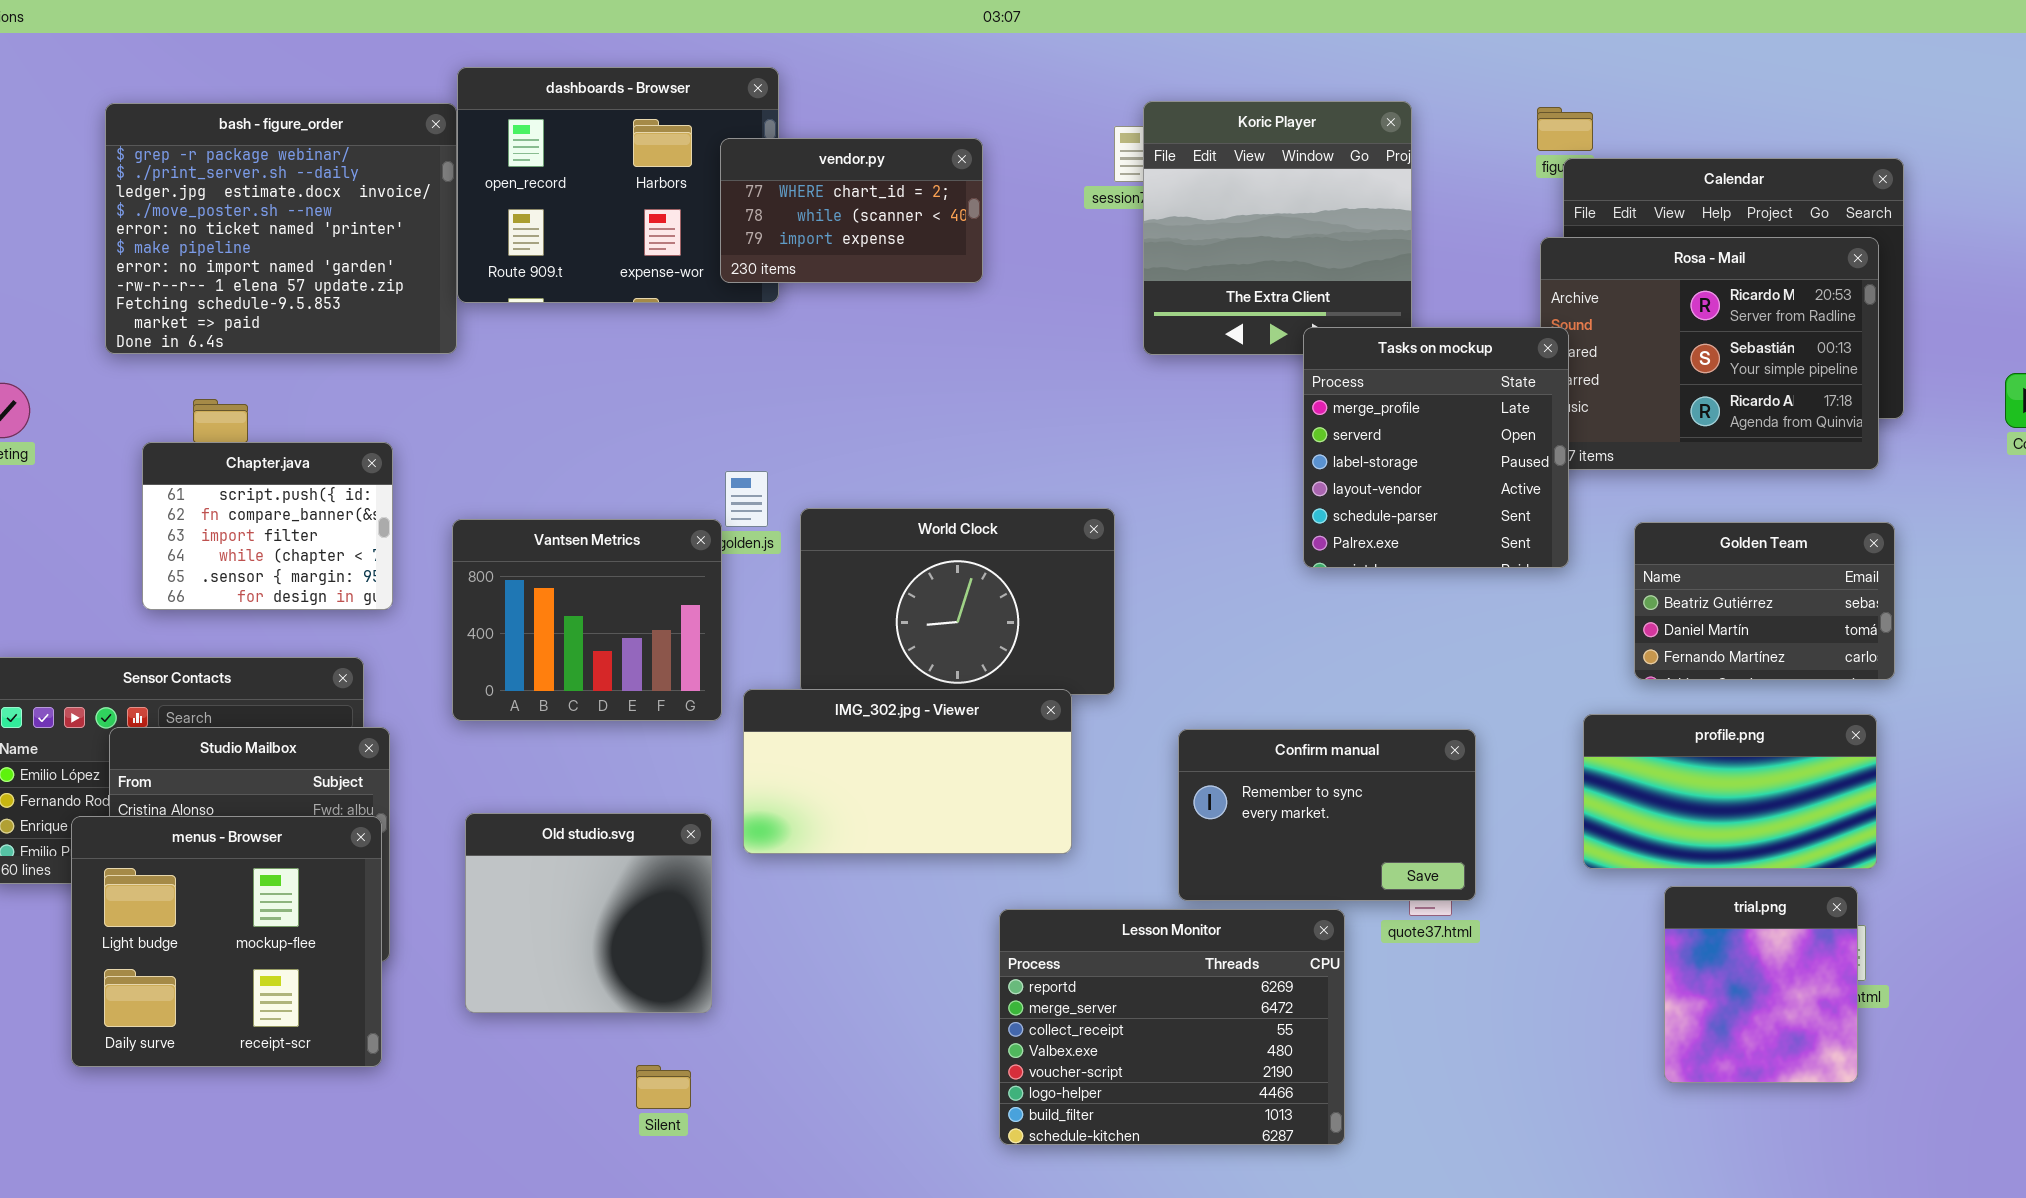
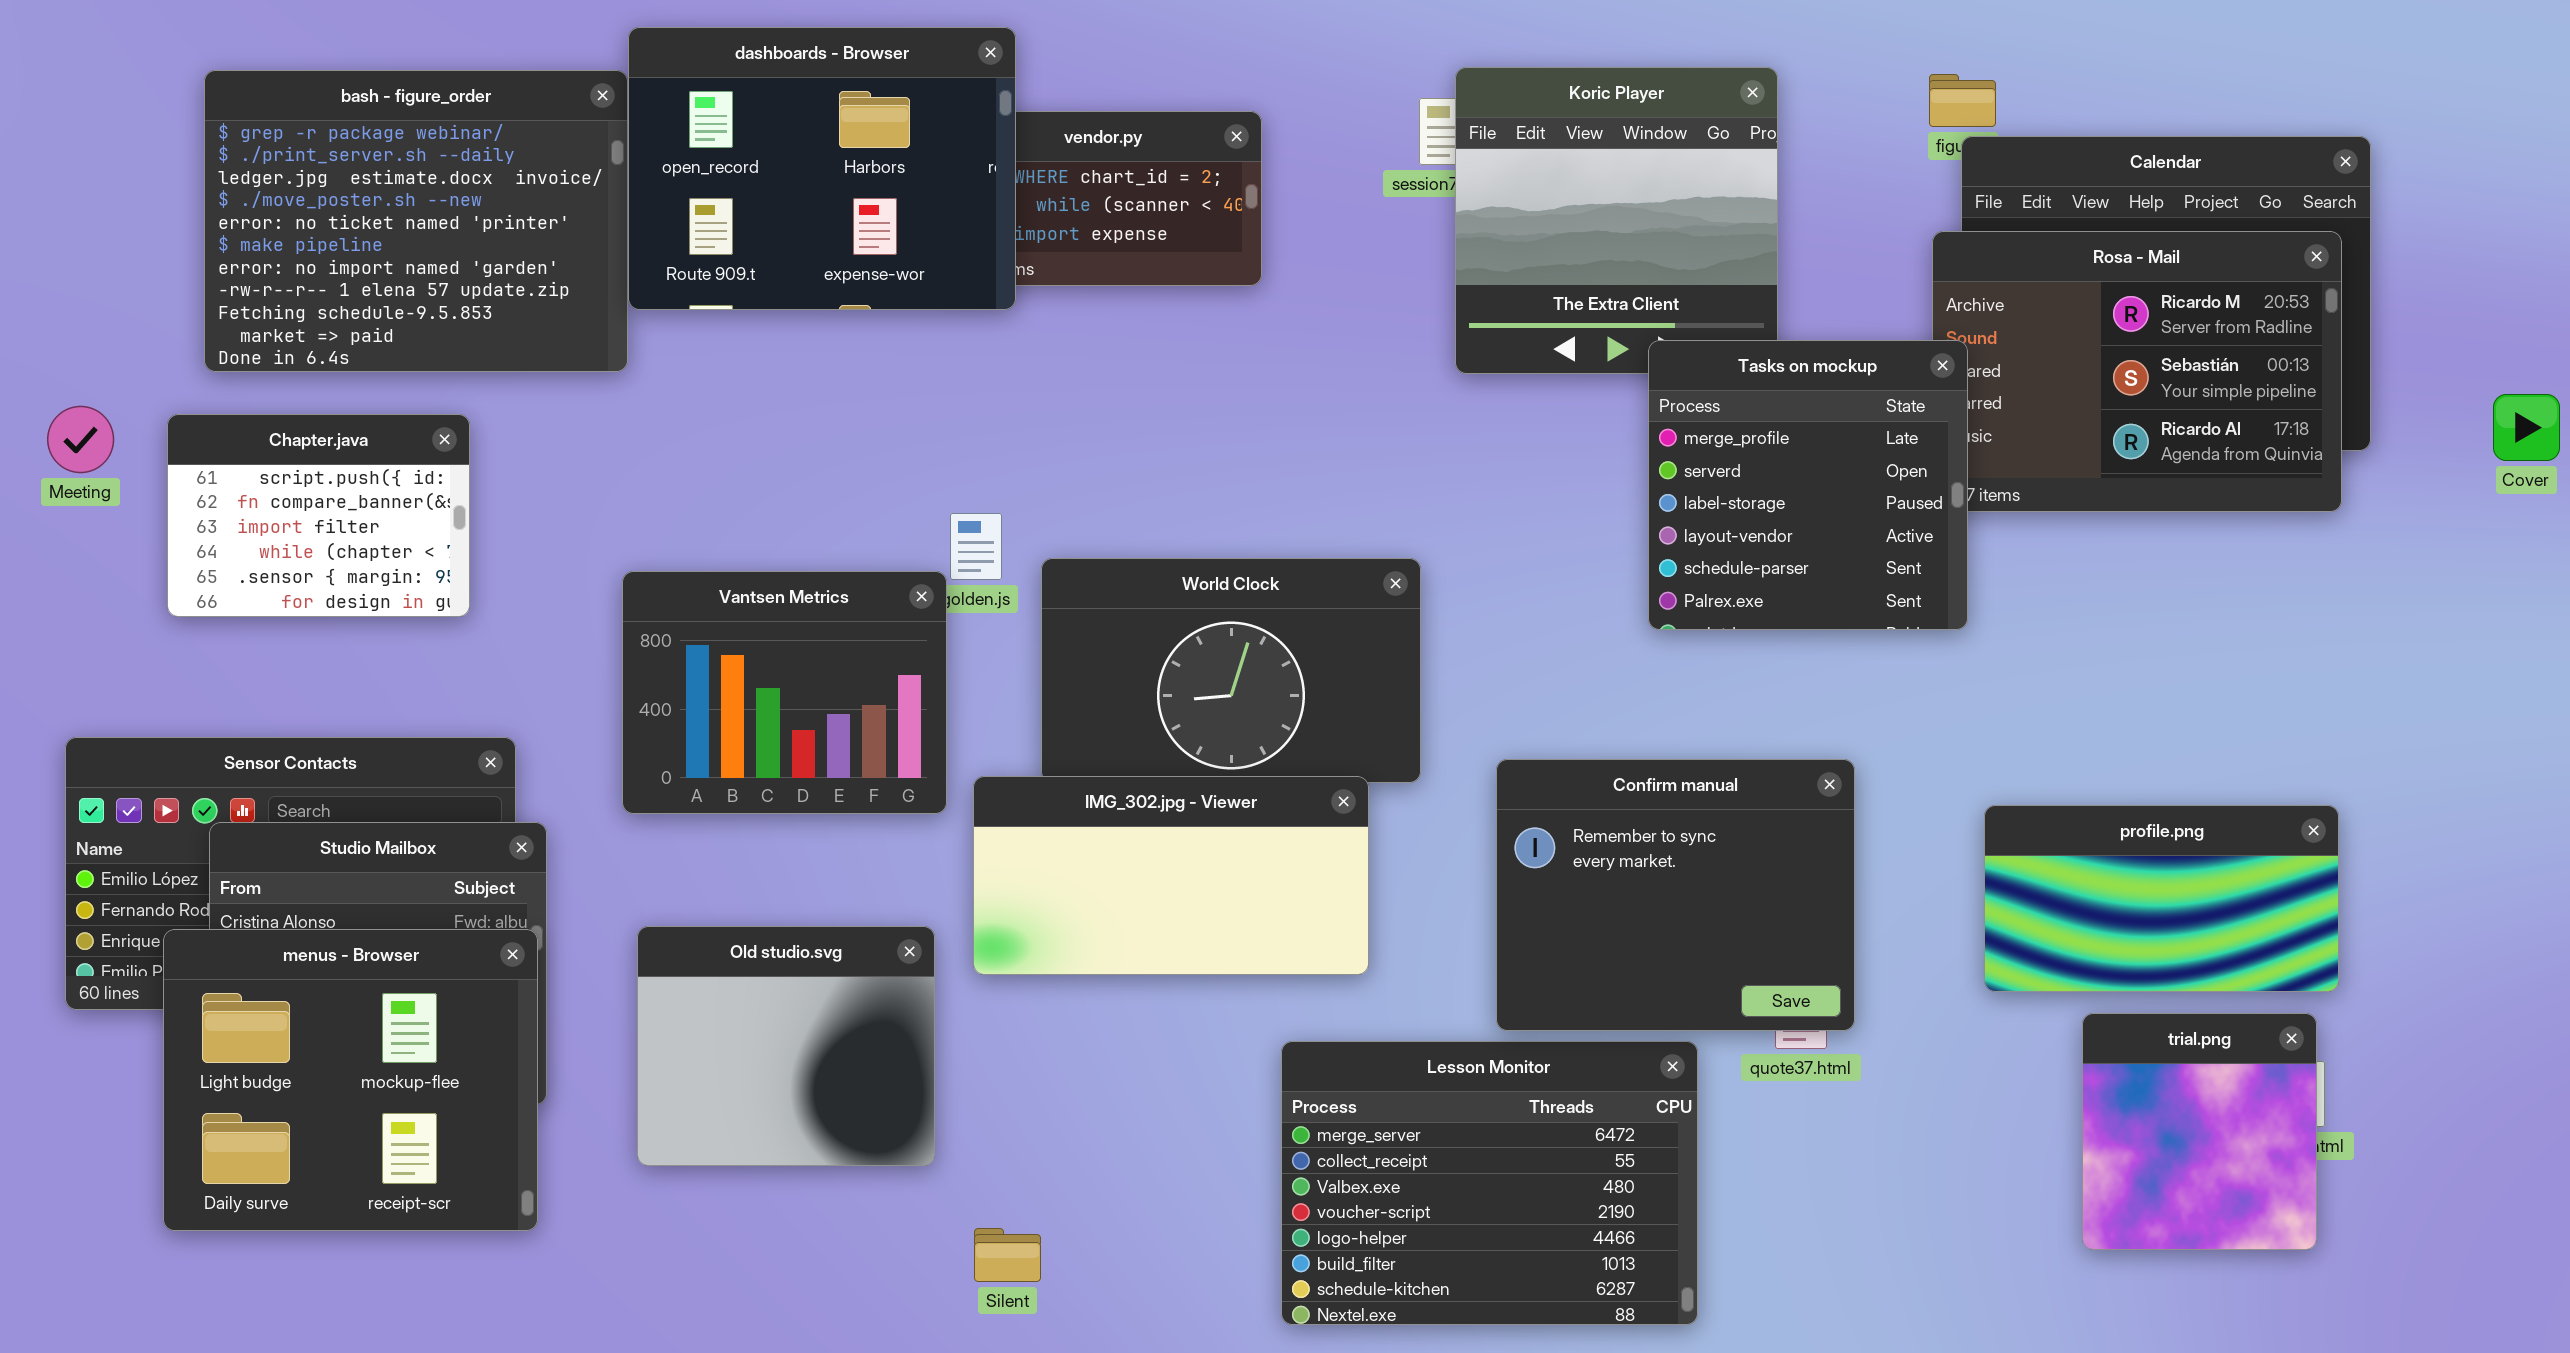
dashboards - Browser: [457,67,779,303] -> [628,27,1016,310], raised
Chapter.java: [142,442,393,610] -> [167,414,470,617], moved
Golden Team: [1634,522,1895,680] -> none, closed
Confirm manual: [1178,729,1476,901] -> [1496,759,1855,1031], resized
Lesson Monitor: [999,909,1345,1145] -> [1281,1041,1698,1325], scrolled down 1 row
Silent: [636,1065,691,1109] -> [974,1228,1041,1282], moved

